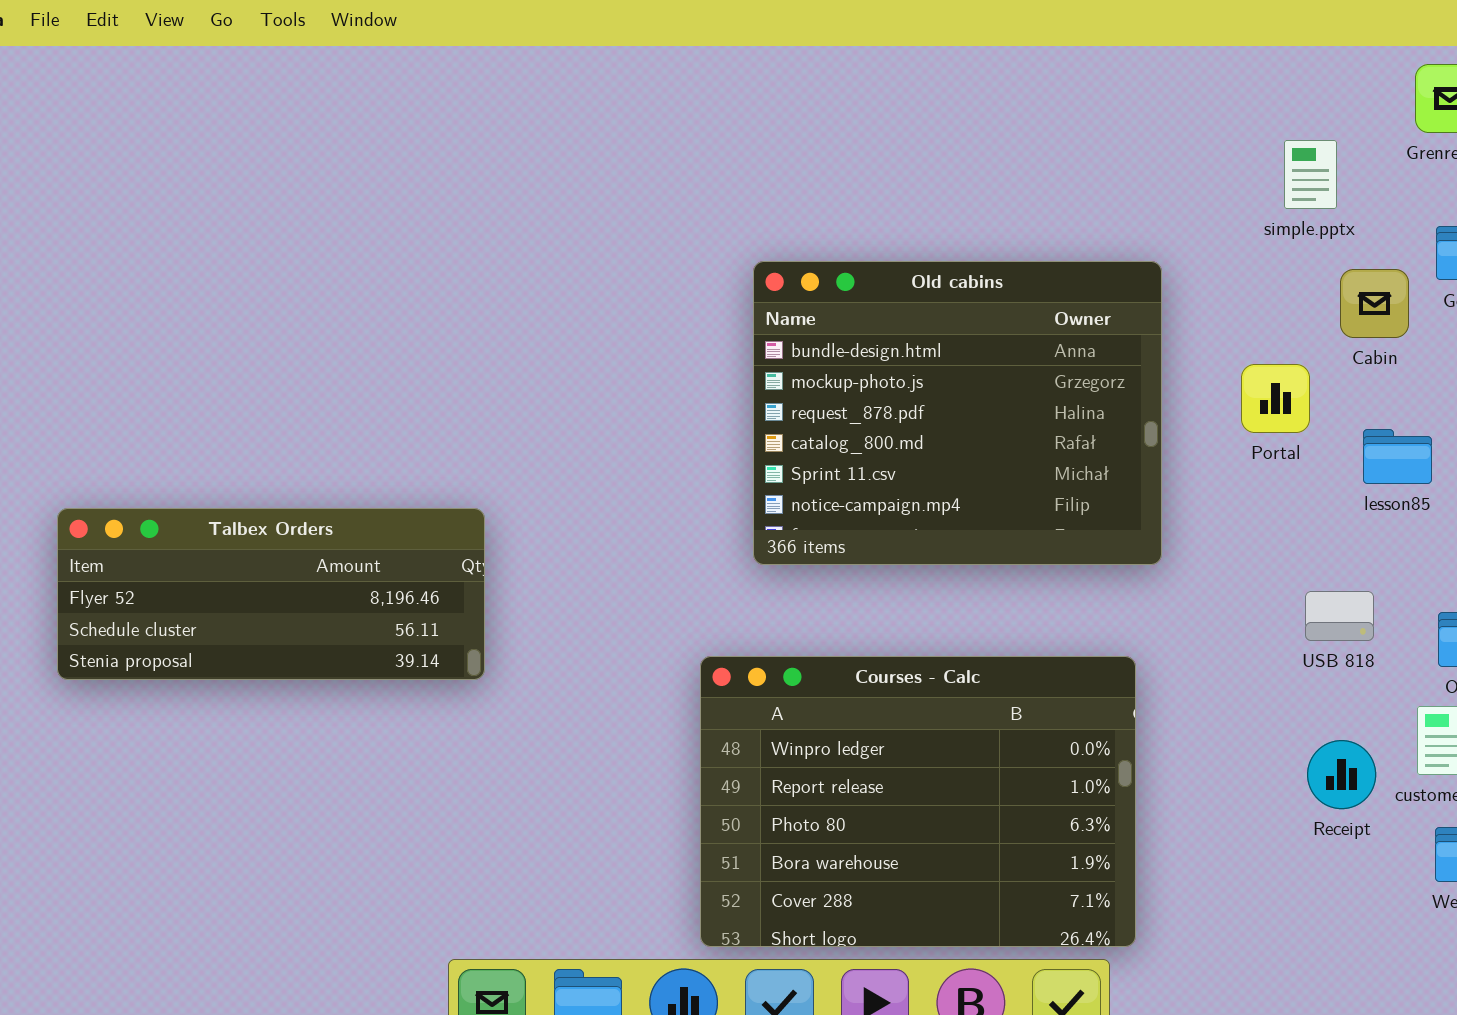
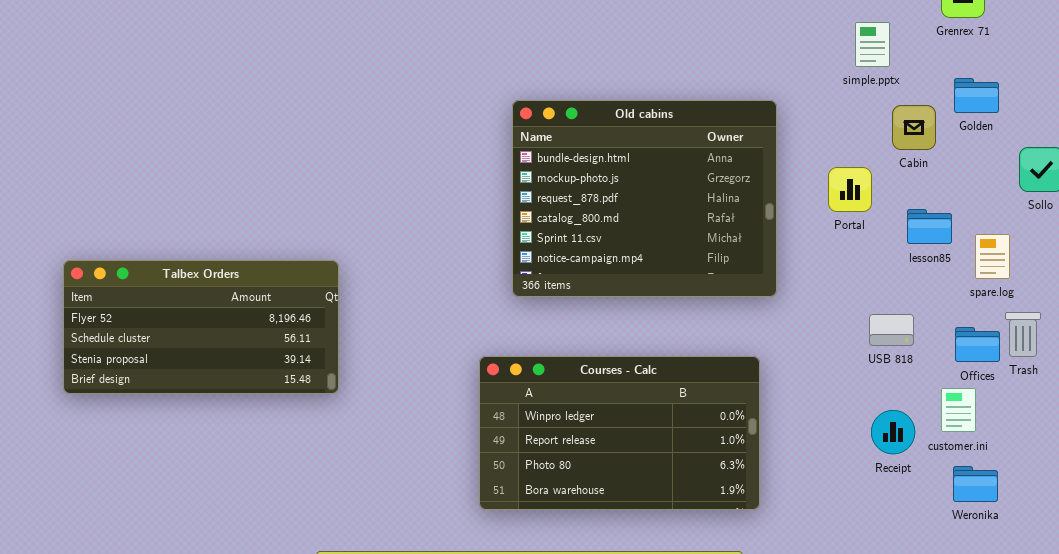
Talbex Orders: [57,508,485,680] -> [63,260,339,394], resized
Courses - Calc: [700,656,1136,947] -> [479,356,760,510], resized

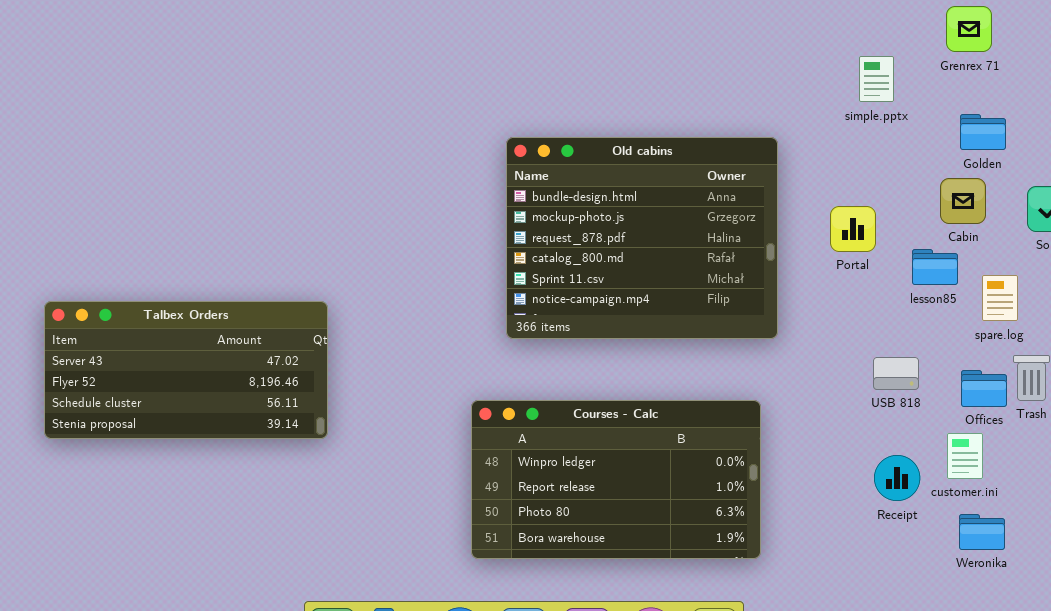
Cabin: [892,105,936,150] -> [940,178,986,224], moved
Talbex Orders: [63,260,339,394] -> [44,301,328,439], scrolled up 1 row

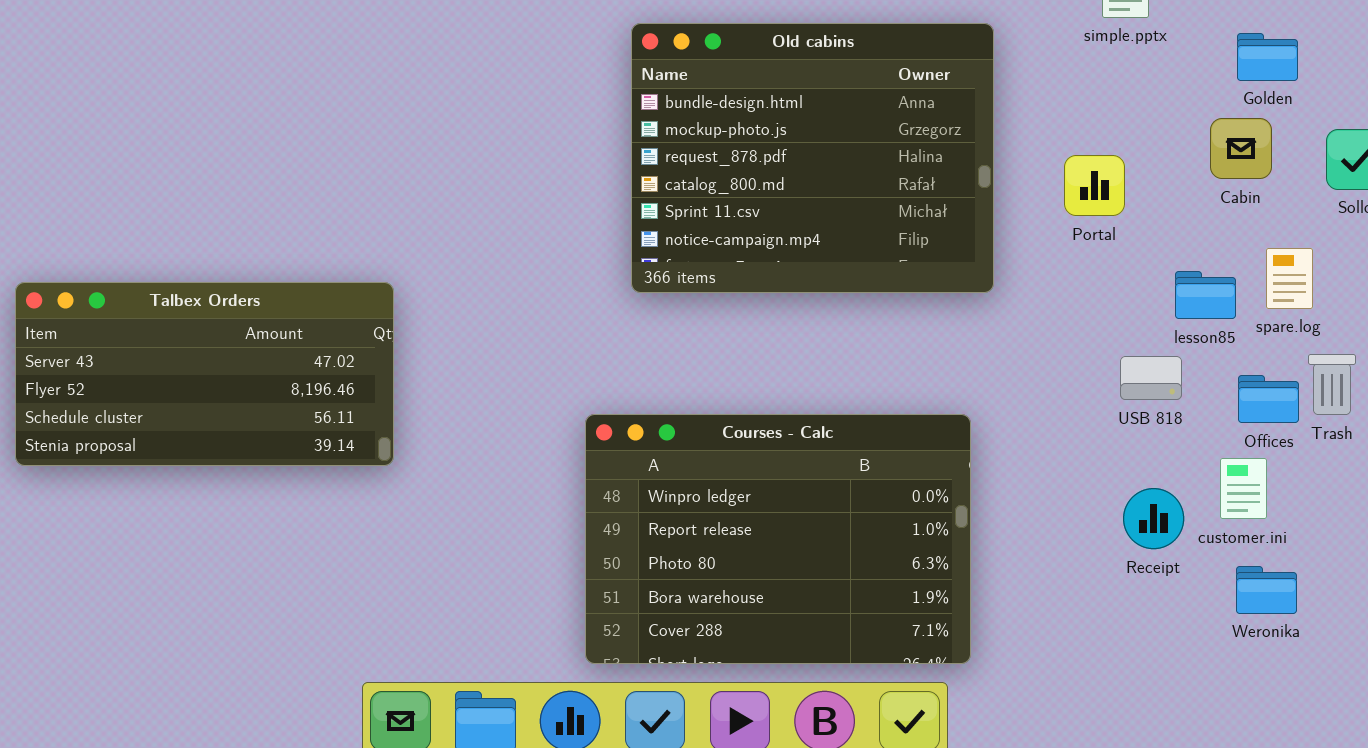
Old cabins: [506,137,778,339] -> [631,23,994,293], moved
lesson85: [912,249,958,285] -> [1175,271,1236,319], moved
Courses - Calc: [471,400,761,559] -> [585,414,971,664], resized

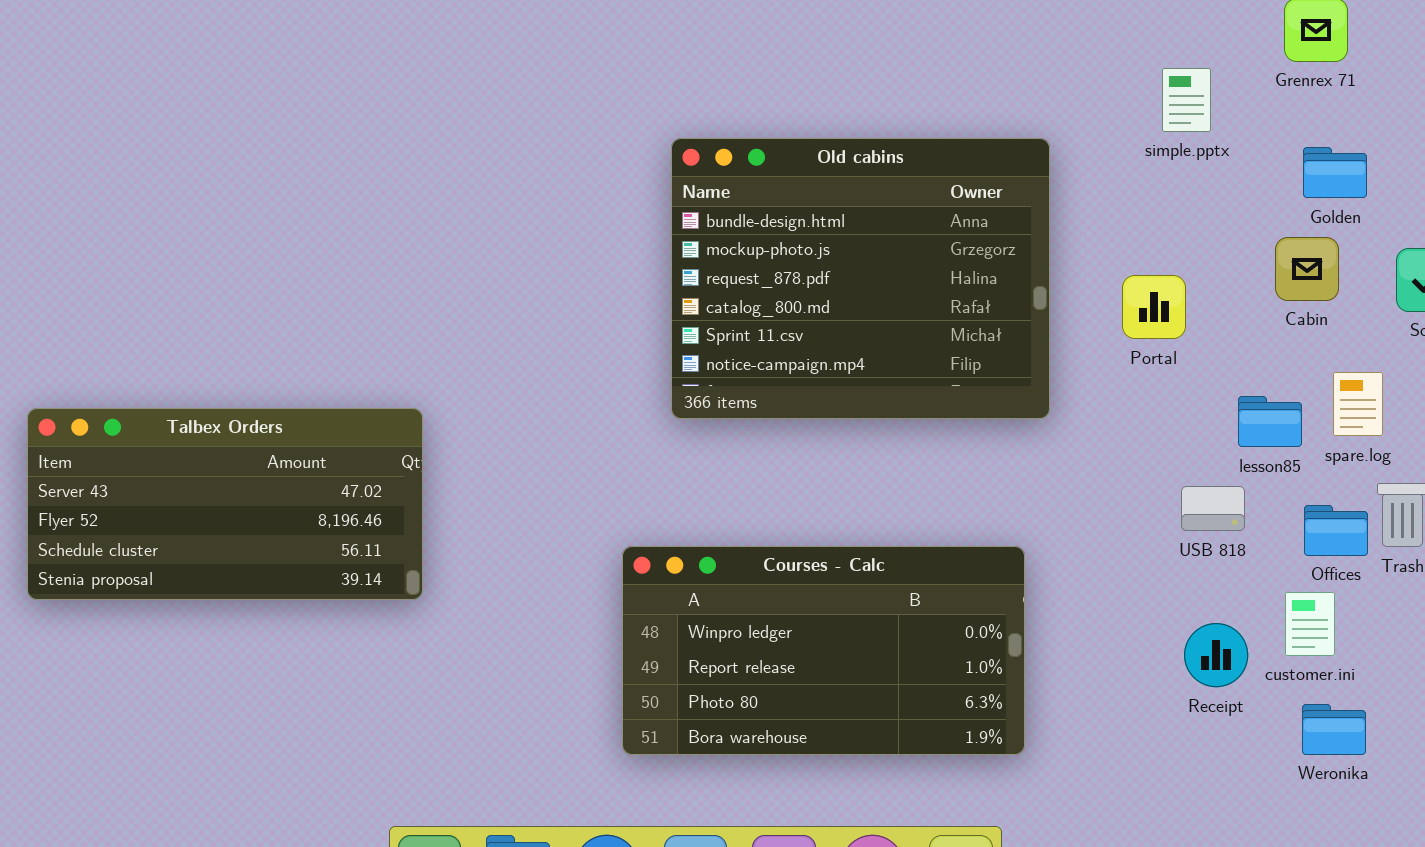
Courses - Calc: [585,414,971,664] -> [622,546,1025,755], resized

